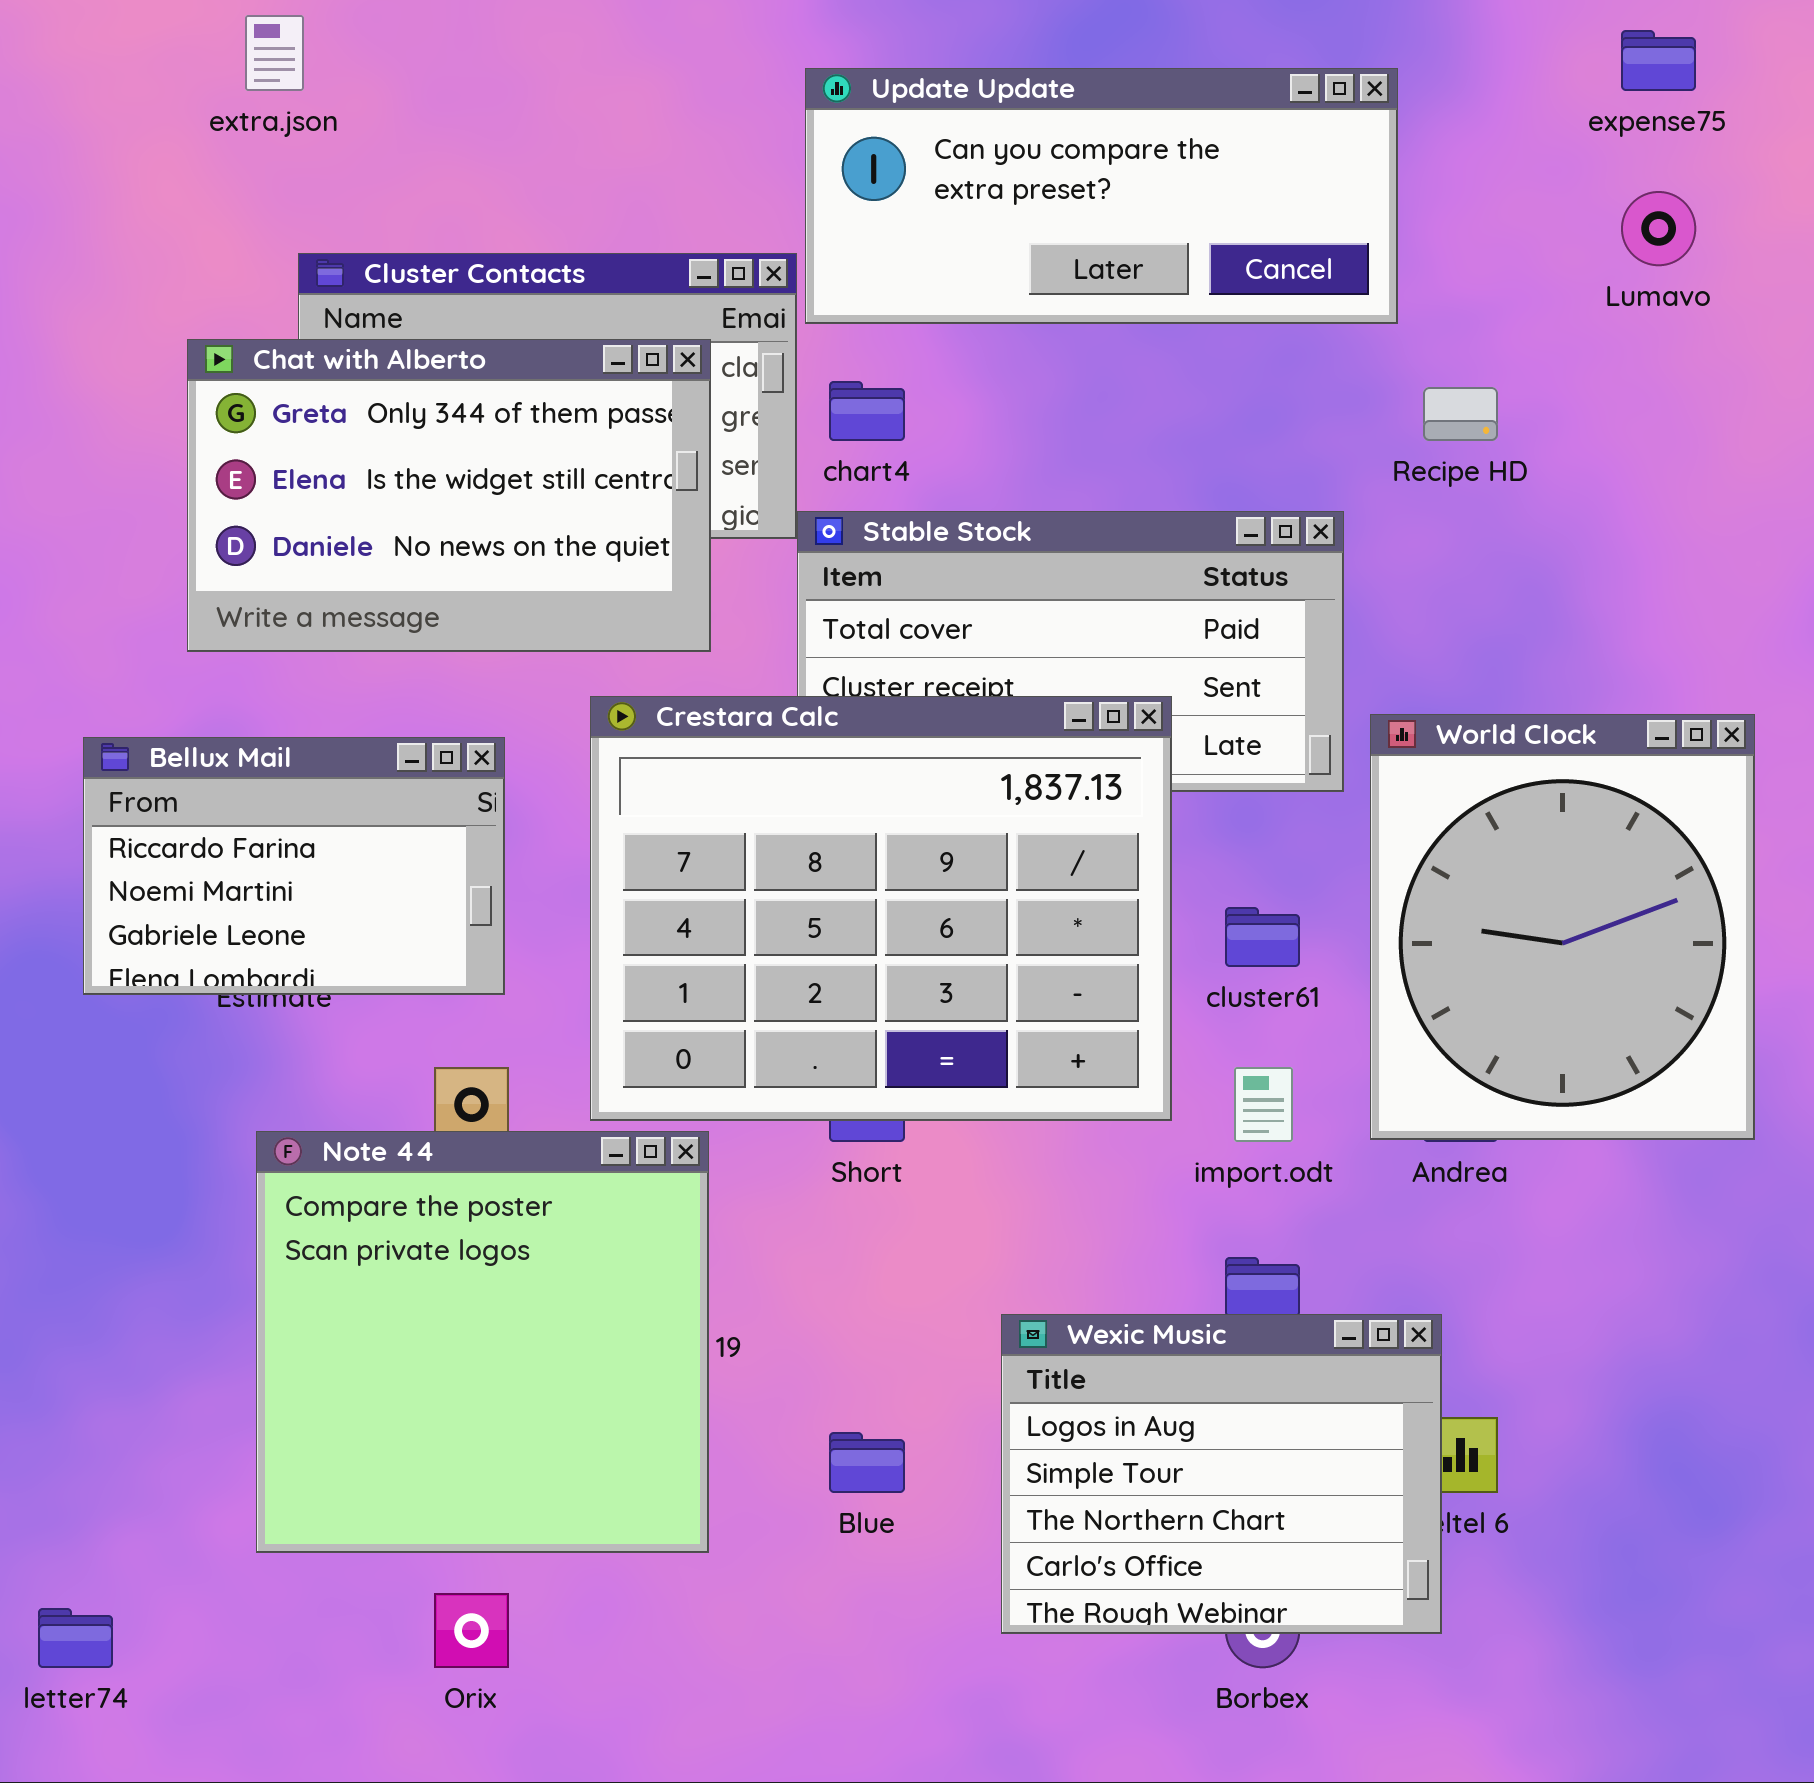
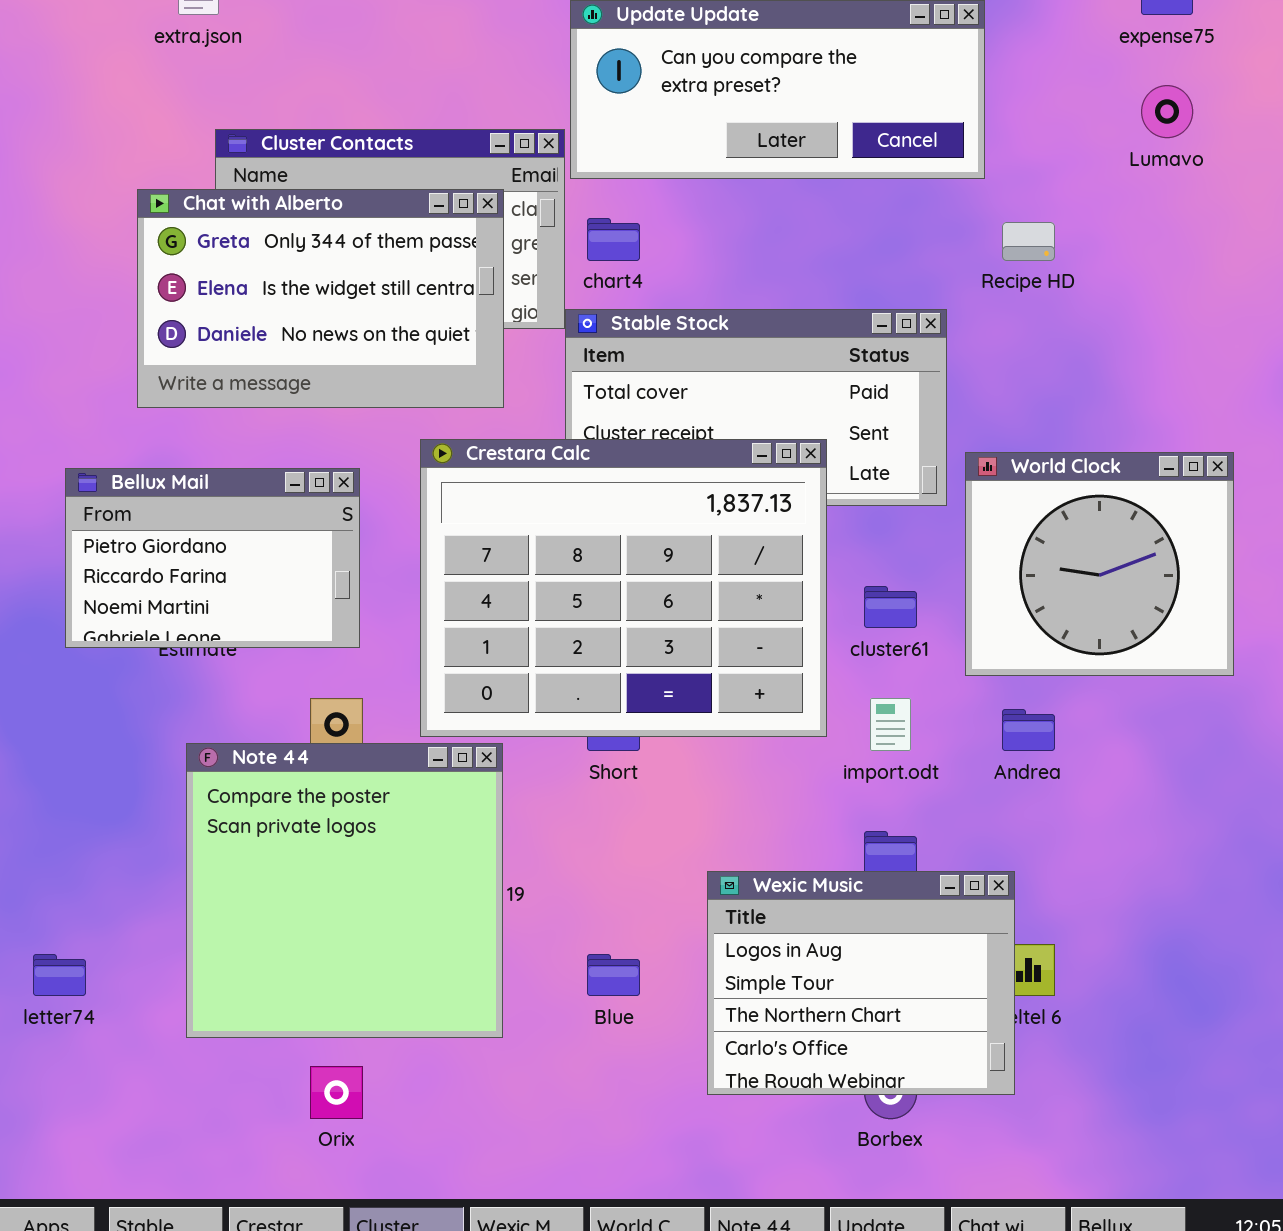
World Clock: [1370,714,1755,1140] -> [965,452,1234,676], resized
Bellux Mail: [83,737,505,995] -> [65,468,360,648], scrolled up 1 row
letter74: [38,1608,113,1668] -> [33,954,86,996], moved

